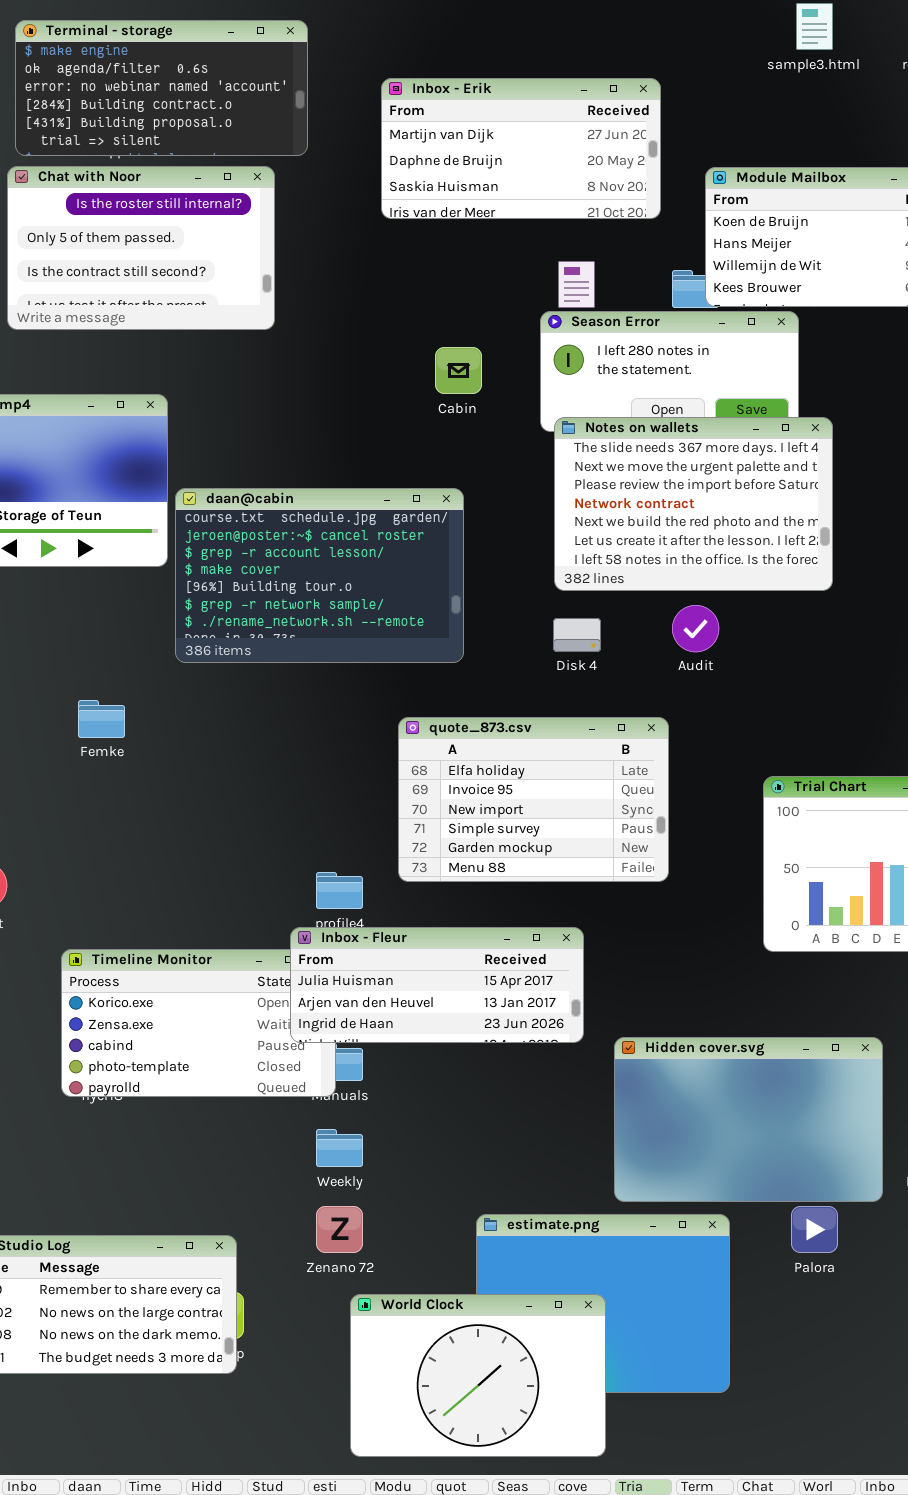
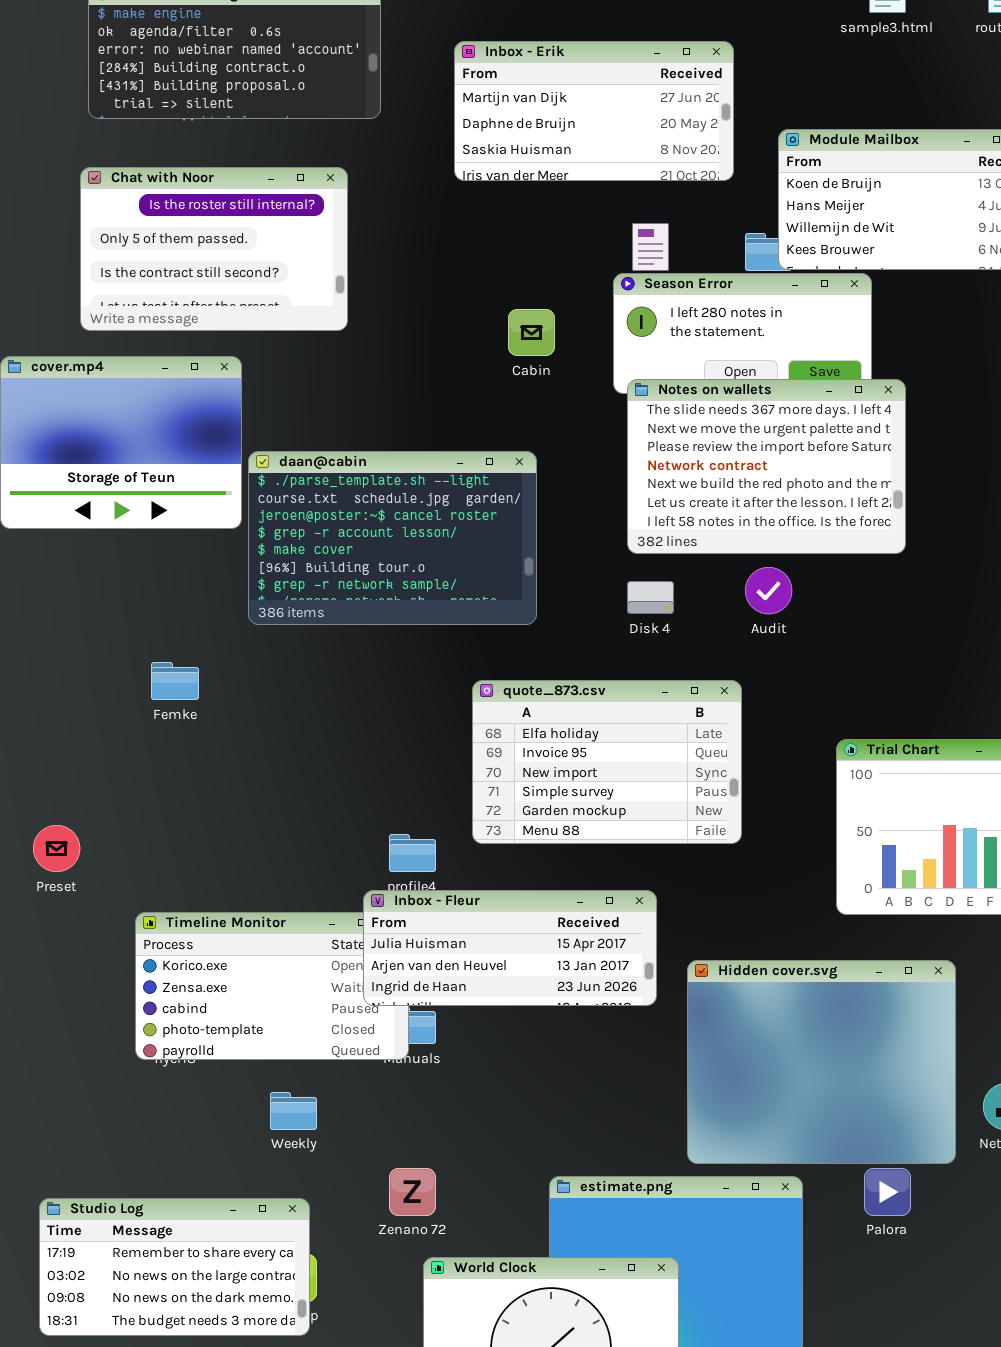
Chat with Noor: [7,166,275,330] -> [80,167,348,331], moved
daan@cabin: [175,488,464,663] -> [248,451,537,625], scrolled up 1 row
Hidden cover.svg: [614,1037,883,1202] -> [687,960,956,1164], resized
Weekly: [316,1129,363,1167] -> [270,1092,317,1130], moved

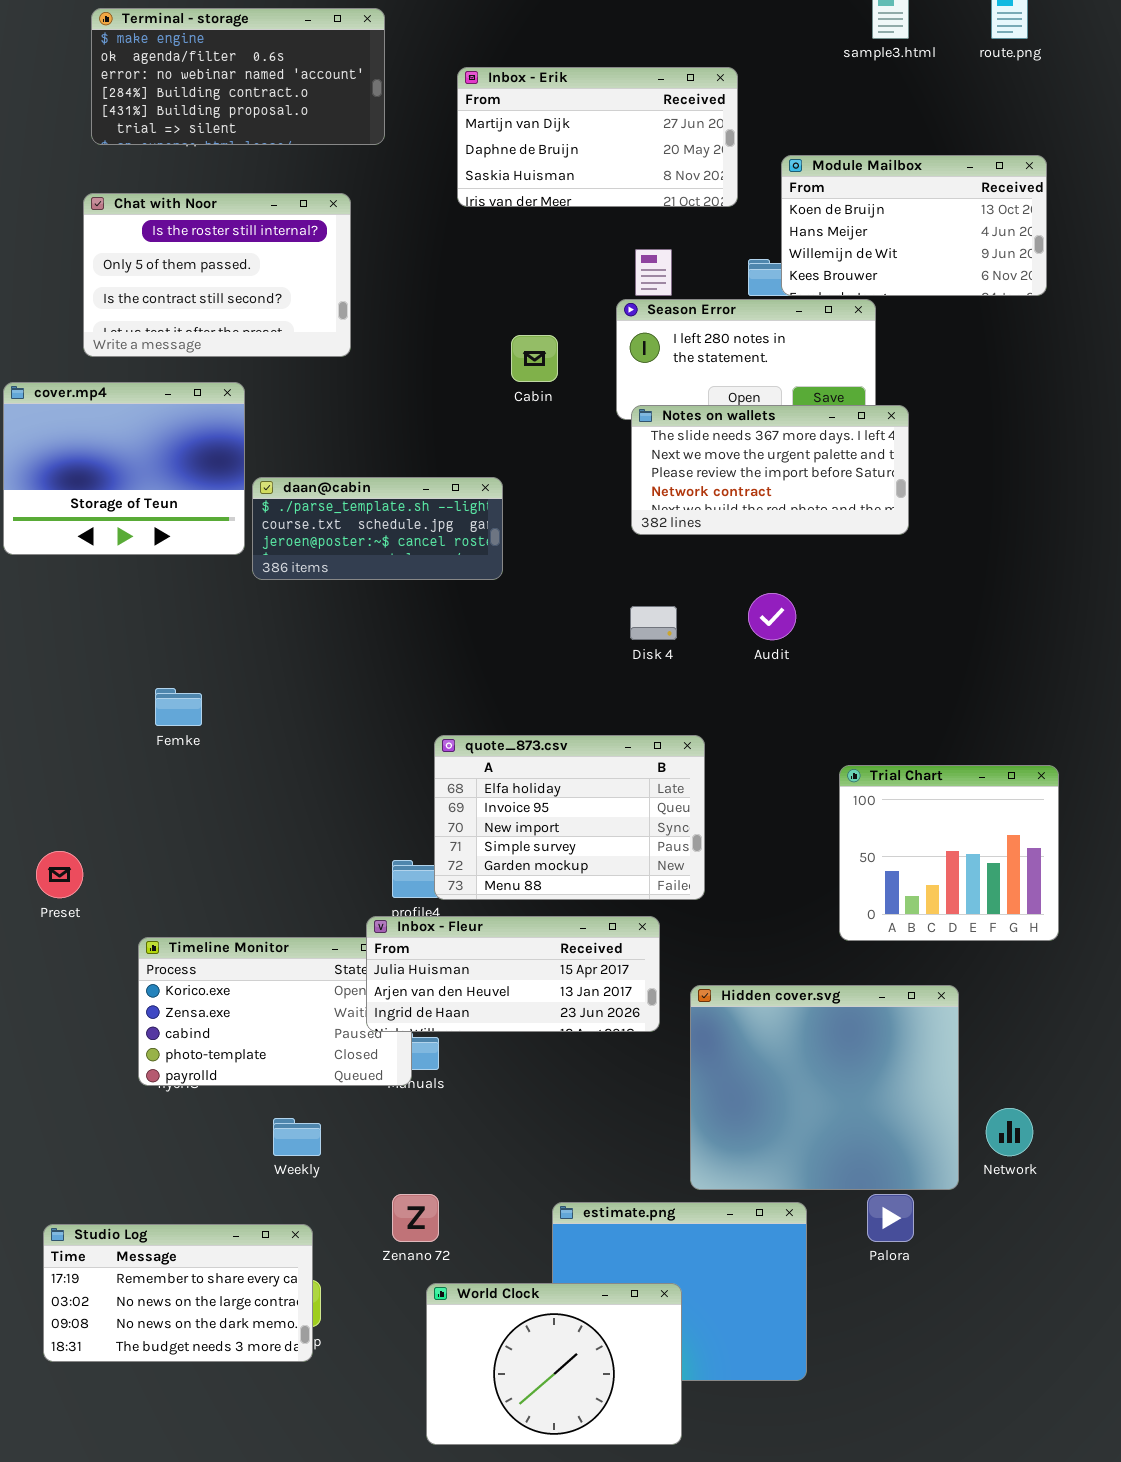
Notes on wallets: [627,379,906,554] -> [631,405,909,535], resized
daan@cabin: [248,451,537,625] -> [252,477,503,580], resized
quote_873.csv: [472,680,742,844] -> [434,735,705,900], moved

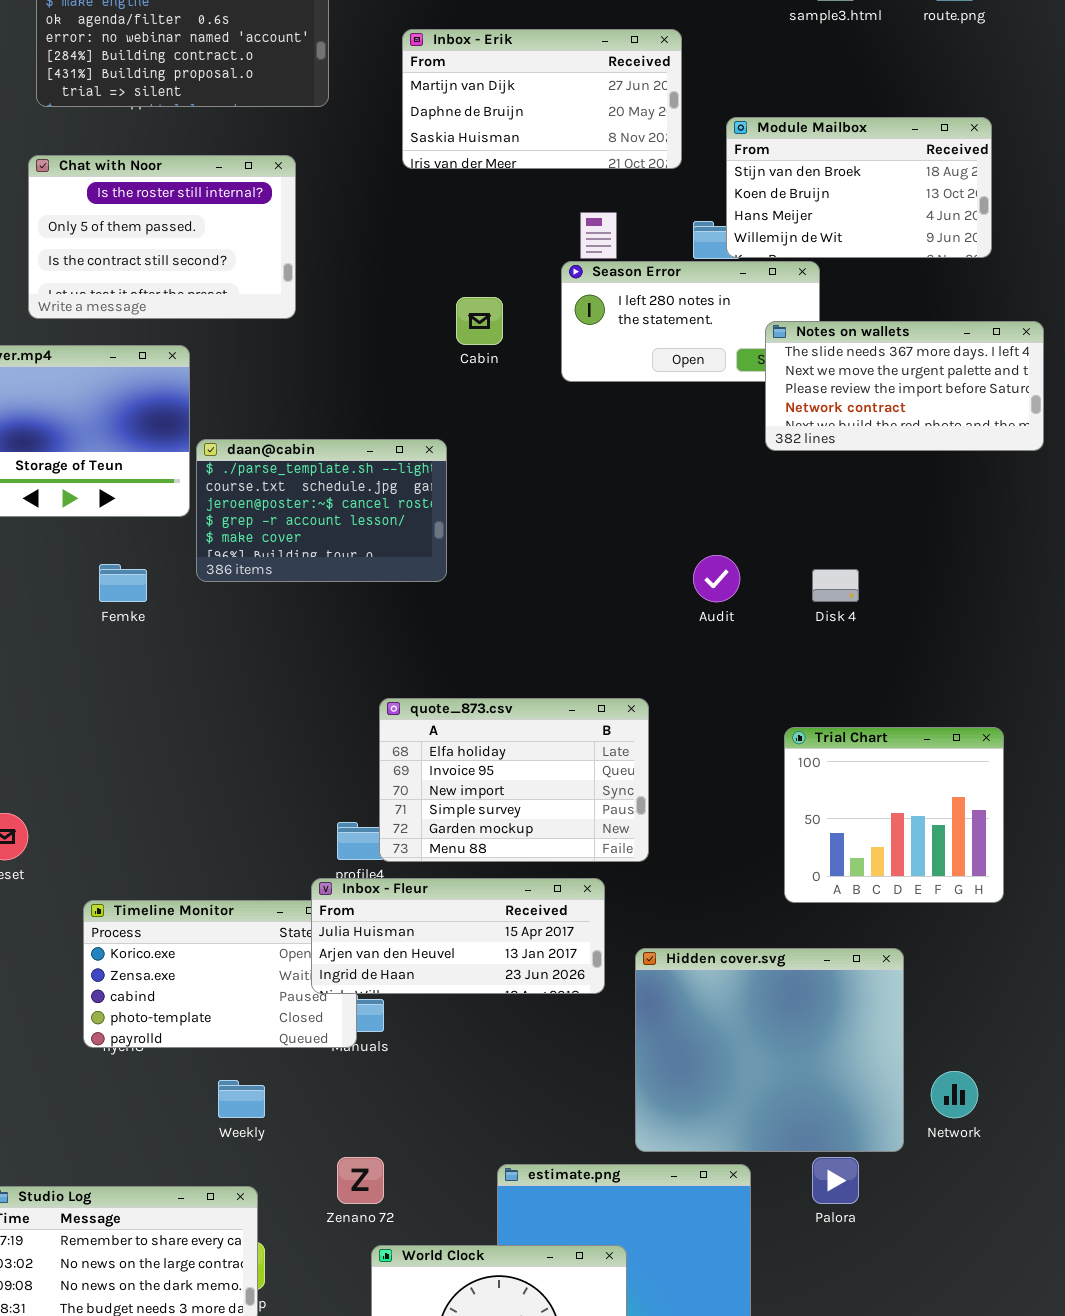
Module Mailbox: [781,155,1047,296] -> [726,117,992,258], scrolled up 1 row
Notes on wallets: [631,405,909,535] -> [765,321,1044,451], moved
daan@cabin: [252,477,503,580] -> [196,439,447,582], resized
Disk 4: [630,606,677,640] -> [812,569,859,602], moved
Femke: [155,688,202,726] -> [99,564,147,602], moved

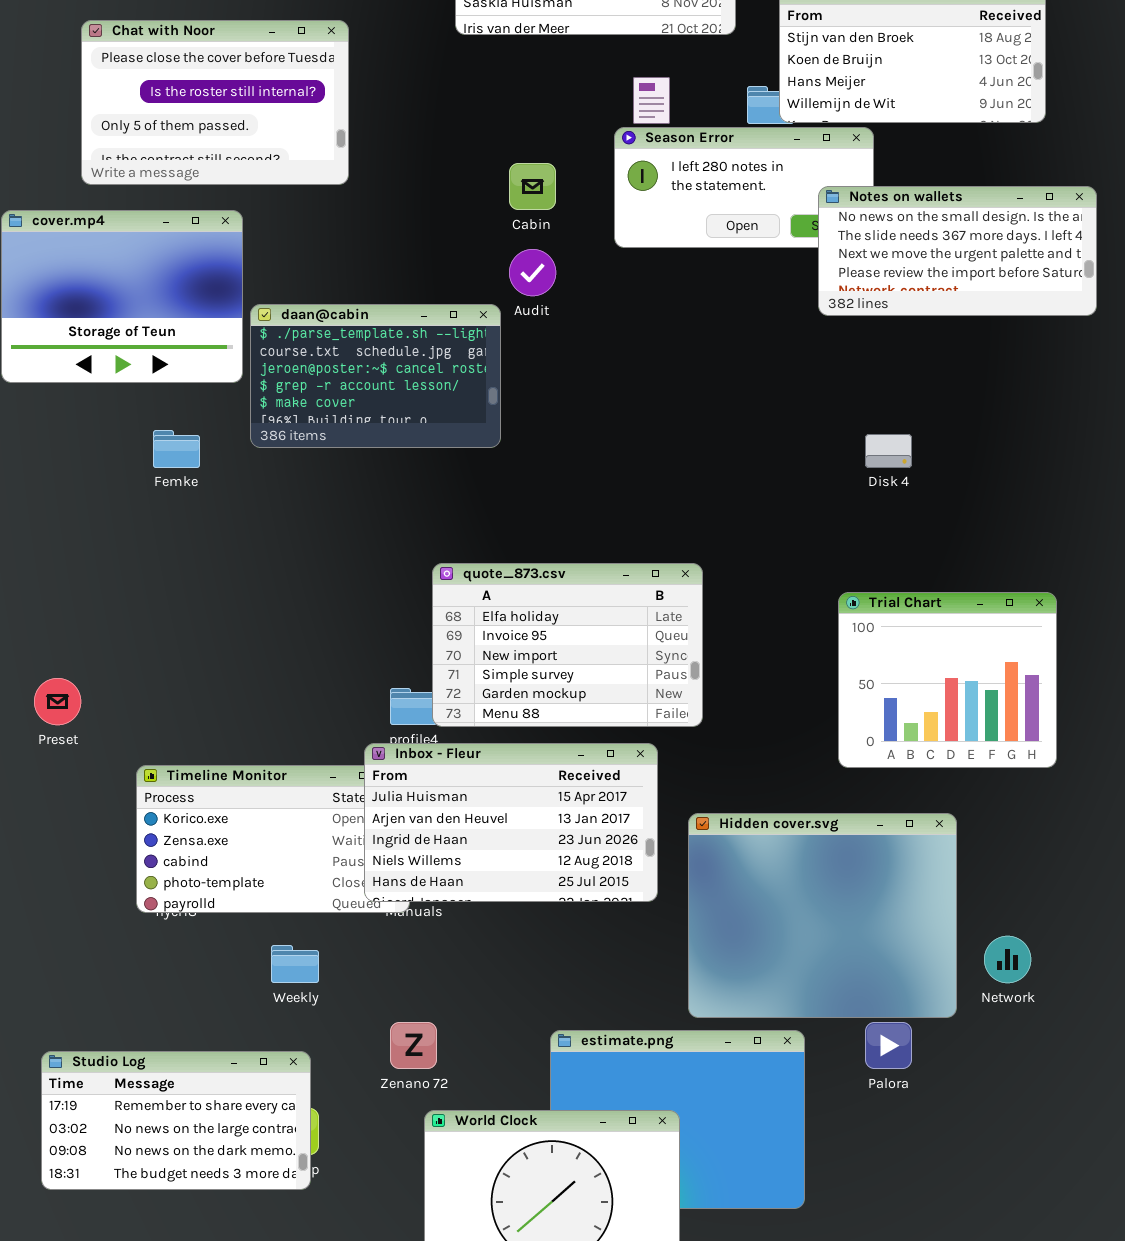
Chat with Noor: [28,155,296,319] -> [81,20,349,185], scrolled up 1 row
Notes on wallets: [765,321,1044,451] -> [818,186,1097,316], scrolled up 1 row
Audit: [693,555,740,602] -> [509,249,556,296], moved
Inbox - Fleur: [311,878,605,994] -> [364,743,658,902], resized

